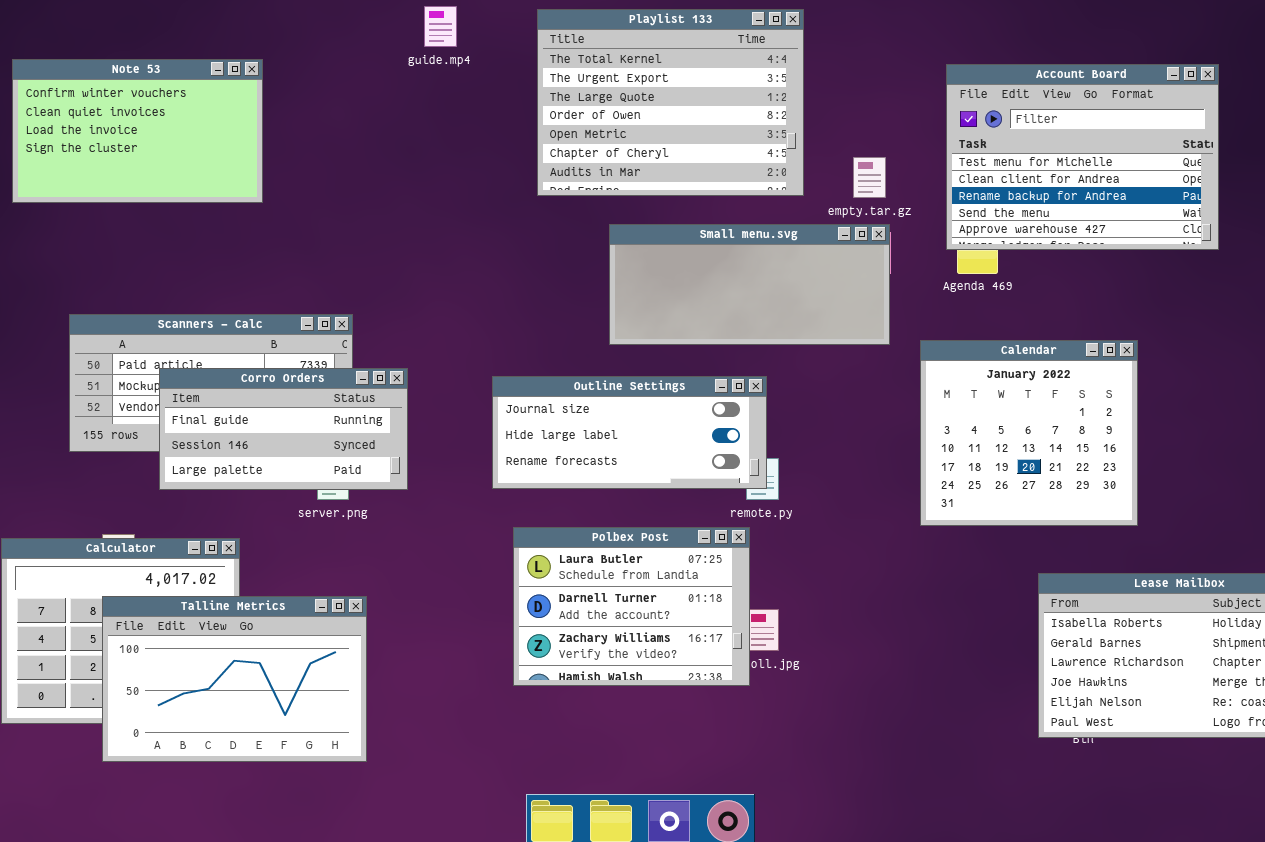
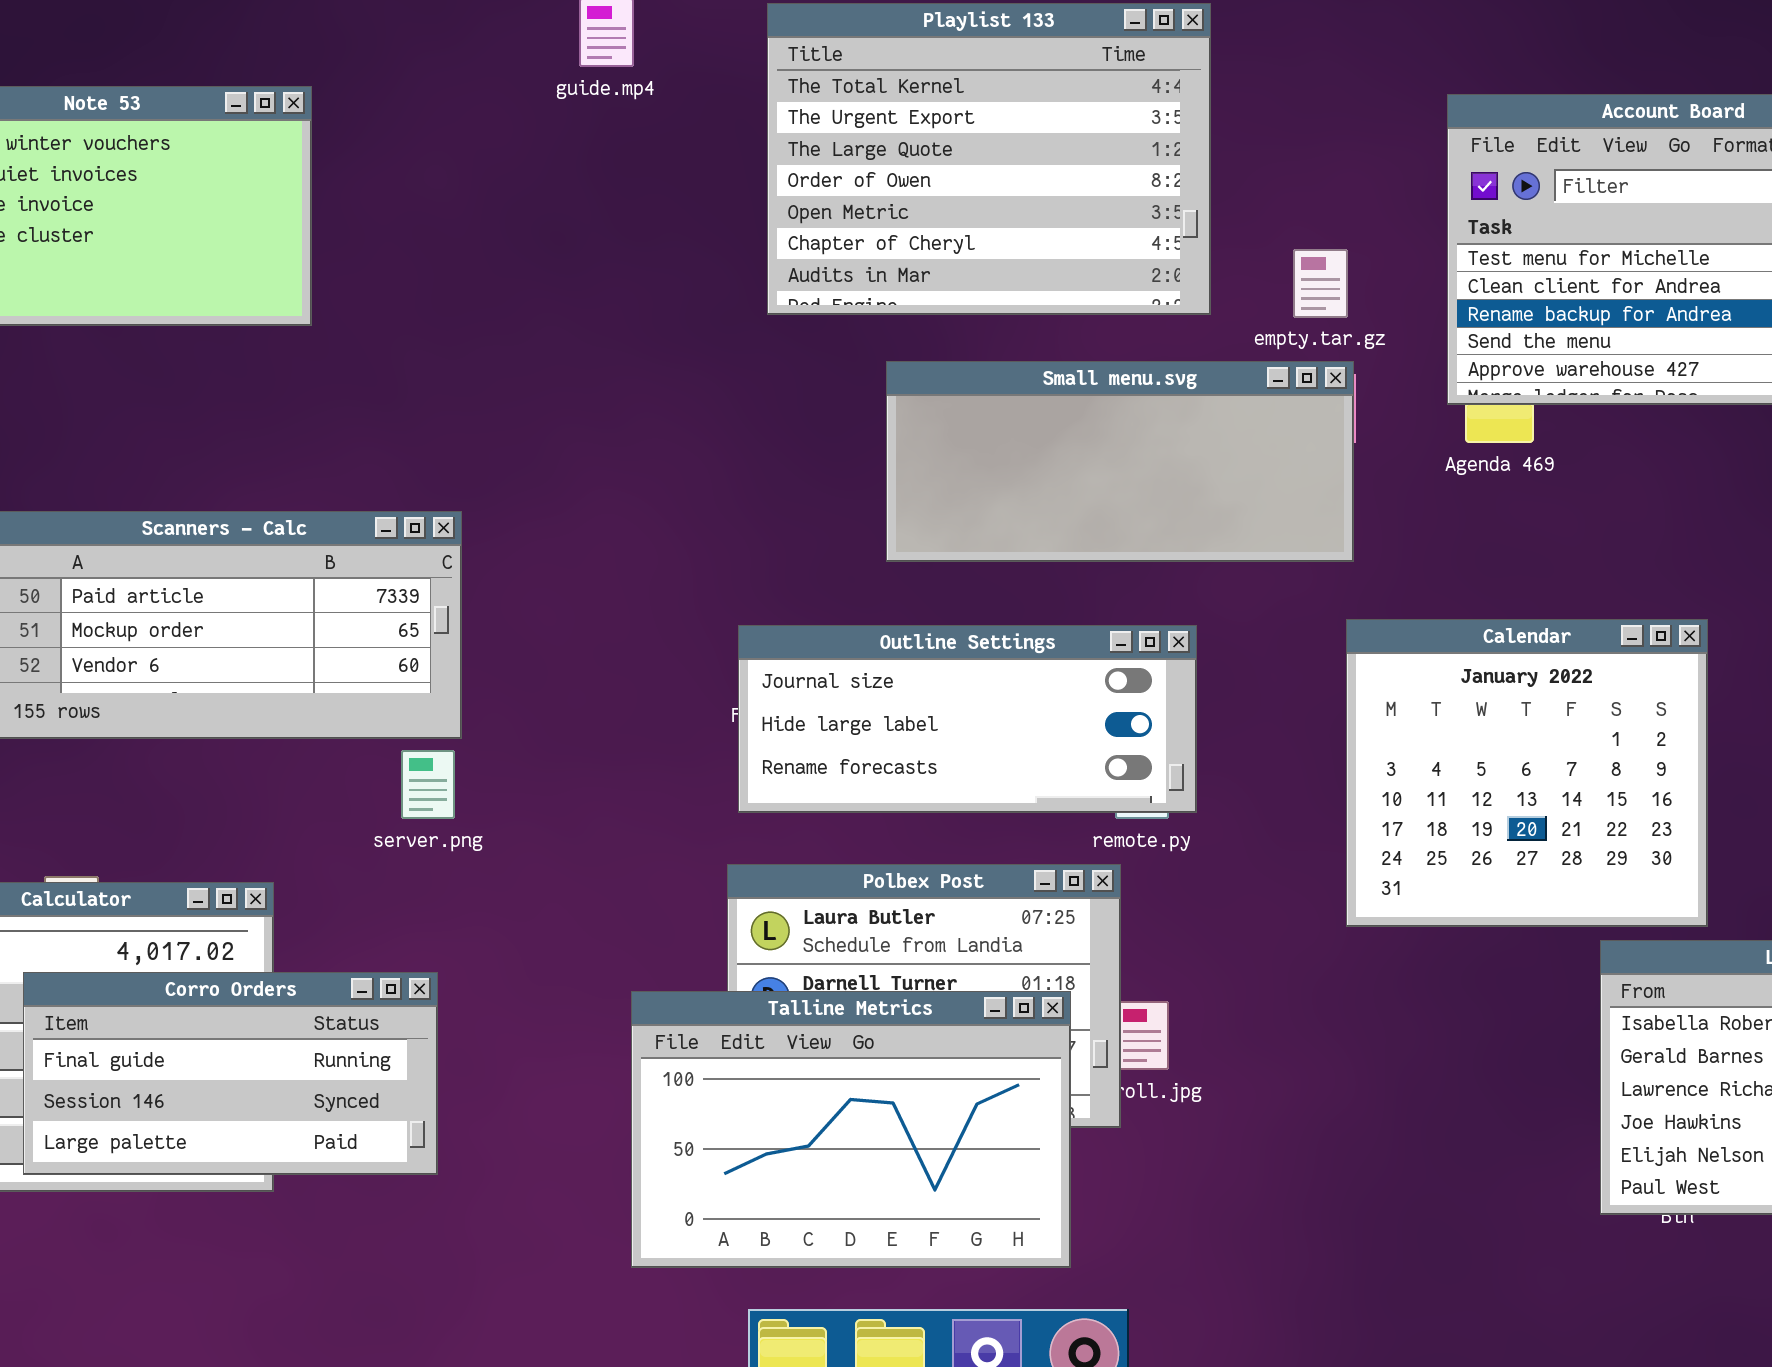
Calendar: [920,340,1138,526] -> [1346,619,1708,927], moved
Corro Orders: [159,368,408,490] -> [23,972,438,1175], moved
Outline Settings: [492,376,767,489] -> [738,625,1197,813], moved
Talline Metrics: [102,596,367,762] -> [631,991,1071,1268], moved

